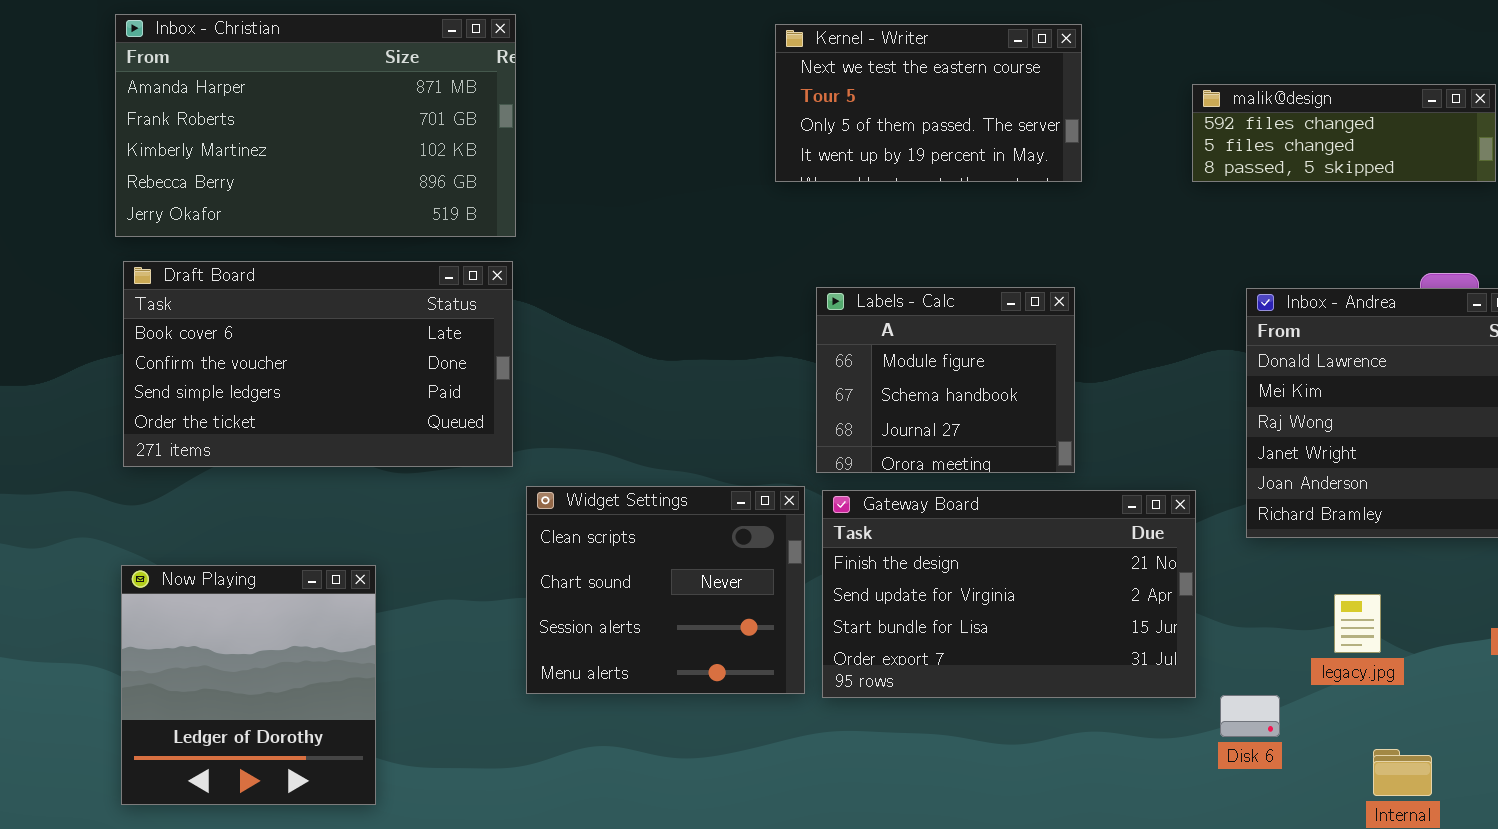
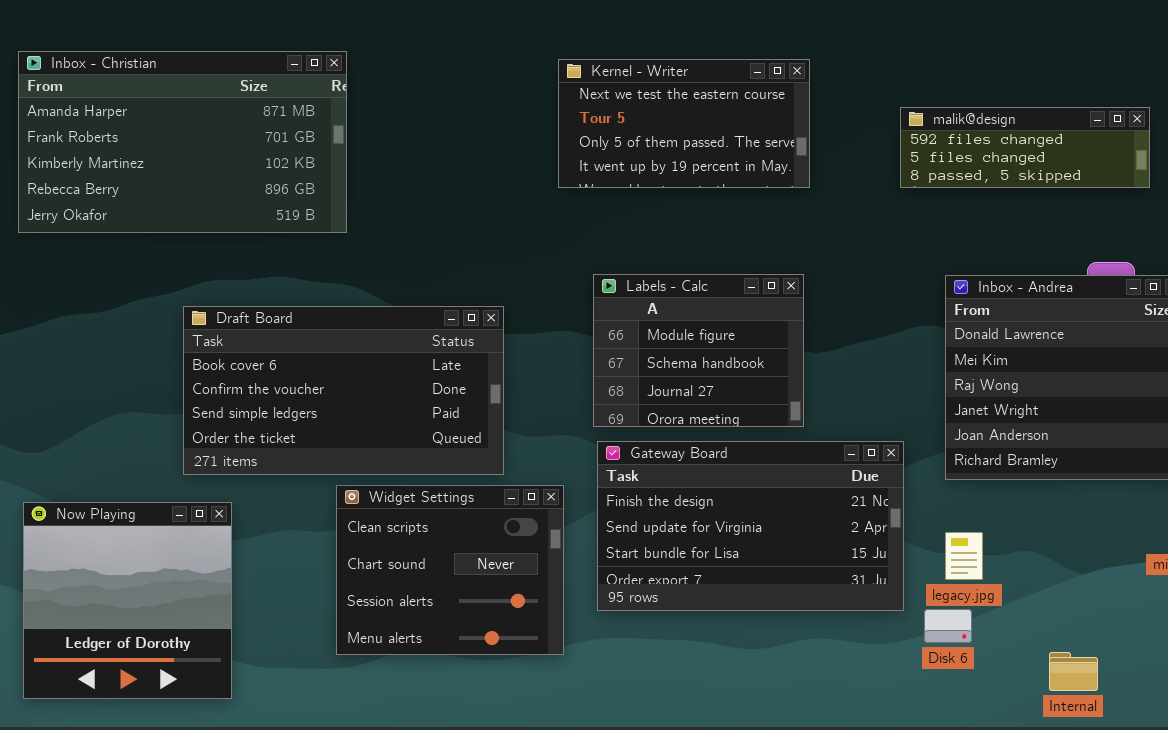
Draft Board: [123,261,513,467] -> [183,306,504,475], moved
Widget Settings: [526,486,805,694] -> [336,485,564,655], moved
legacy.jpg: [1334,594,1381,653] -> [945,532,983,580], moved

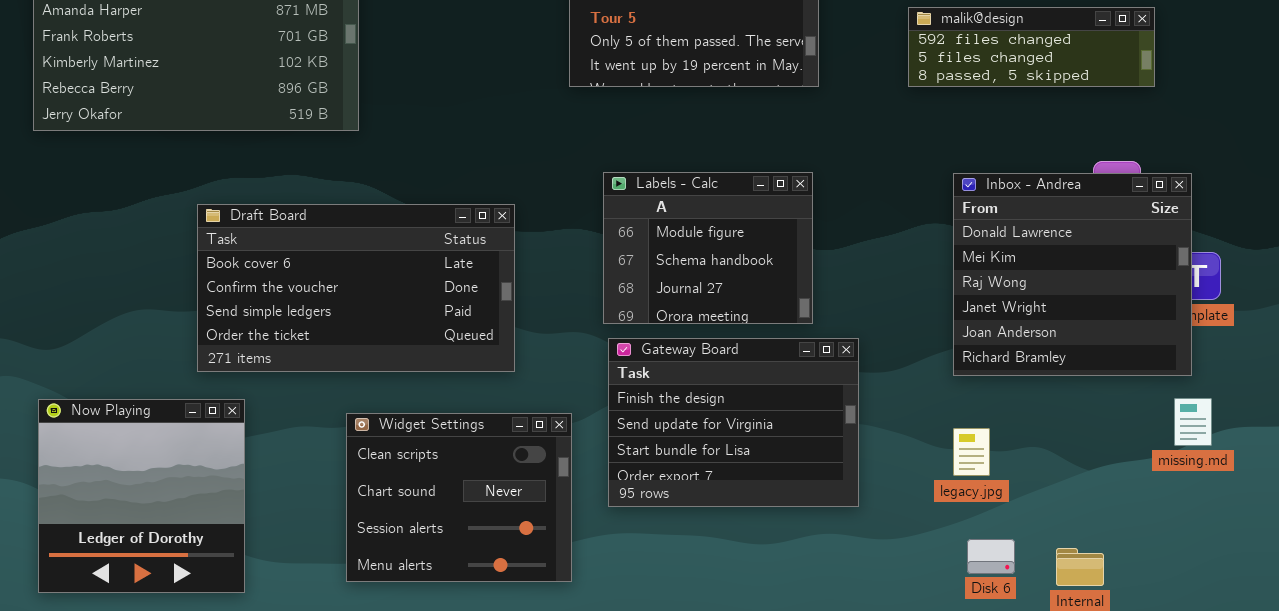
Gateway Board: [597,441,904,611] -> [608,338,859,507], resized
Widget Settings: [336,485,564,655] -> [346,413,572,582], moved
Disk 6: [924,609,972,643] -> [967,539,1015,574], moved

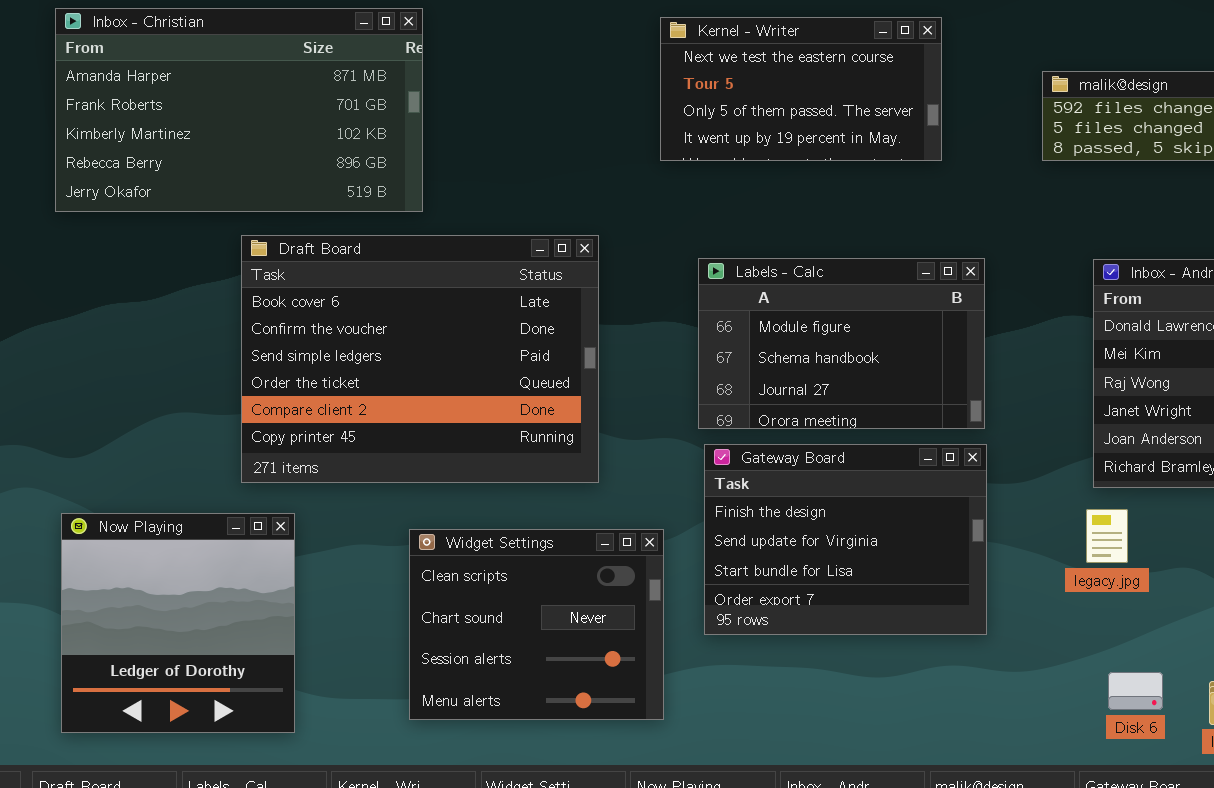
Labels - Calc: [603,172,813,324] -> [698,258,985,429], resized
Draft Board: [197,204,515,372] -> [241,235,599,483], resized
legacy.jpg: [953,428,990,476] -> [1086,509,1128,563], moved

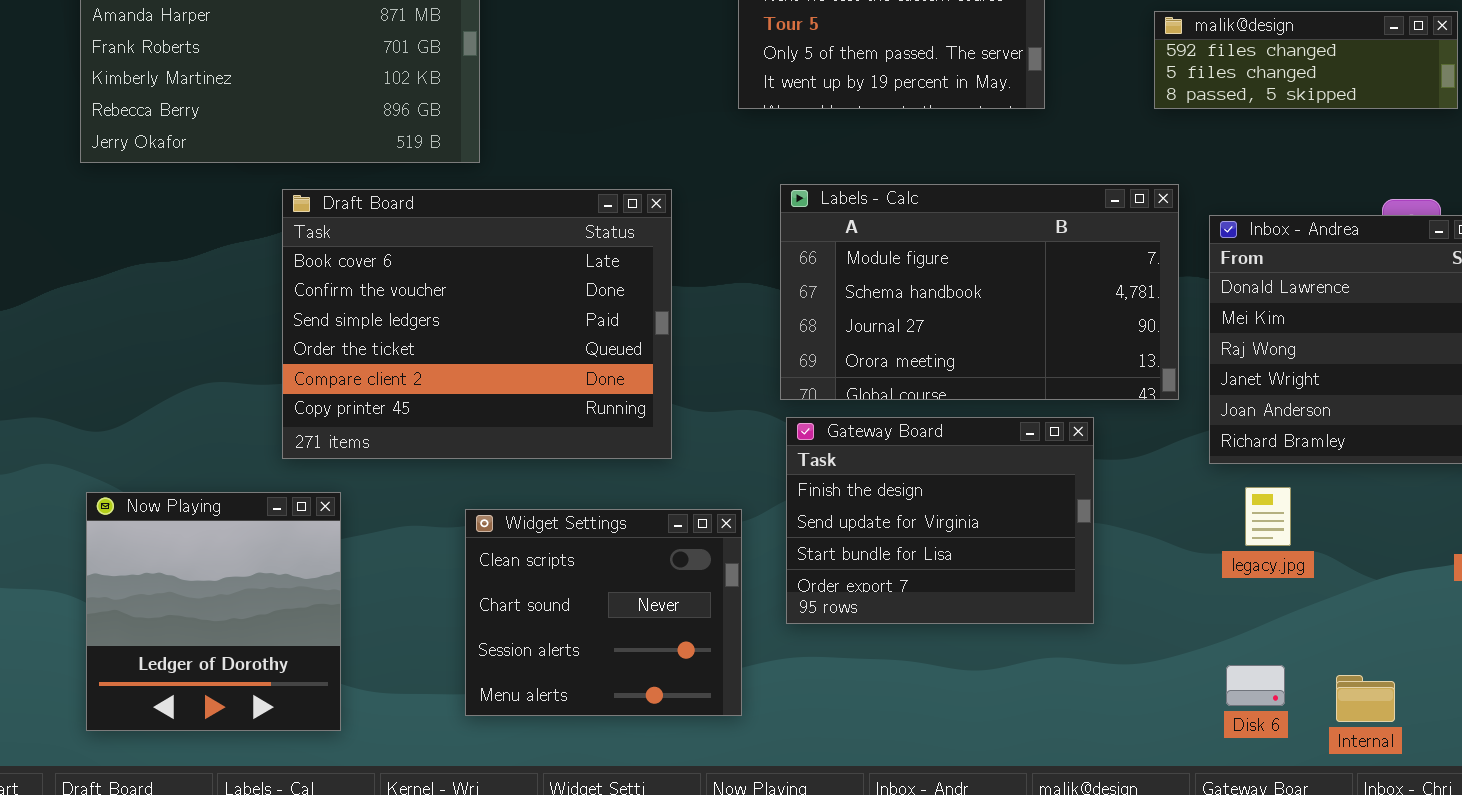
Labels - Calc: [698,258,985,429] -> [780,184,1179,400], resized
legacy.jpg: [1086,509,1128,563] -> [1245,487,1291,546], moved

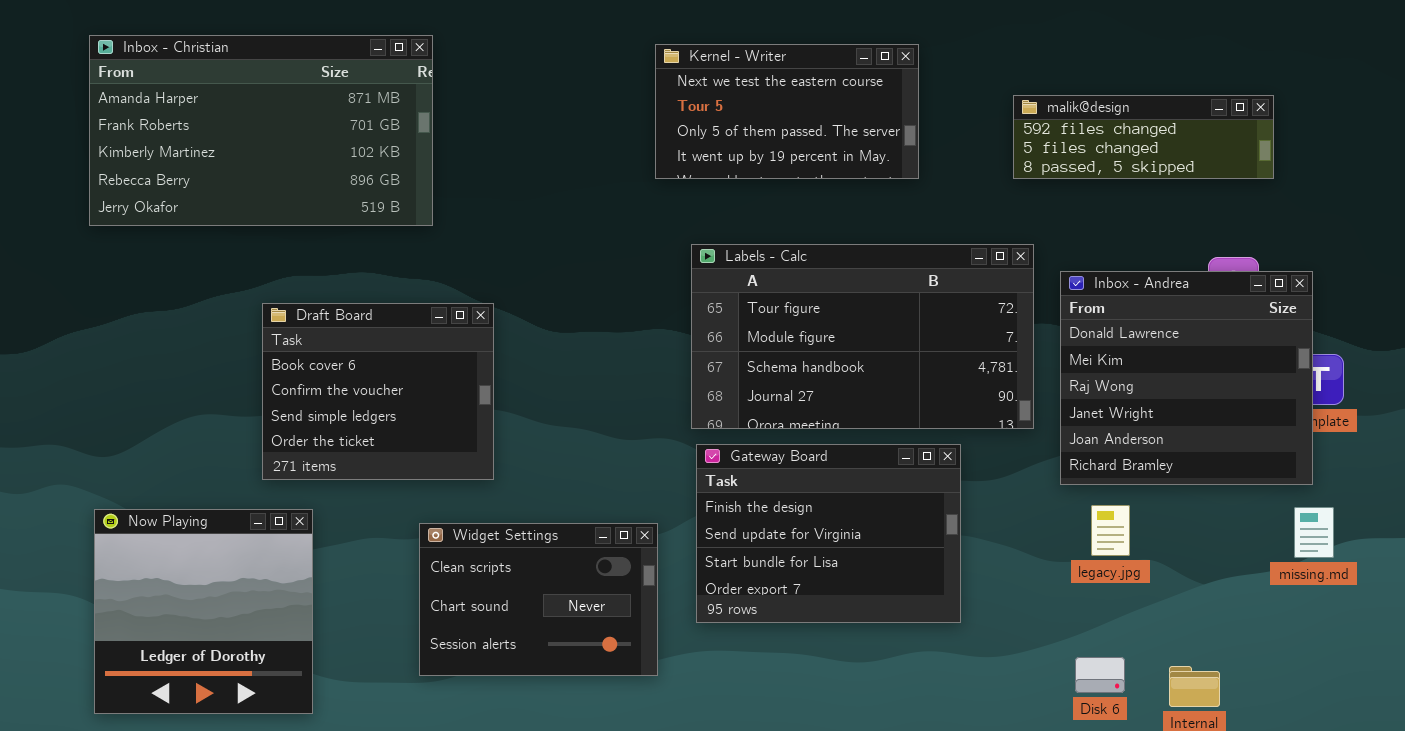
Labels - Calc: [780,184,1179,400] -> [691,244,1034,429], scrolled up 1 row
Draft Board: [282,189,672,459] -> [262,303,494,480], resized
Widget Settings: [465,509,742,716] -> [419,523,658,676], resized

